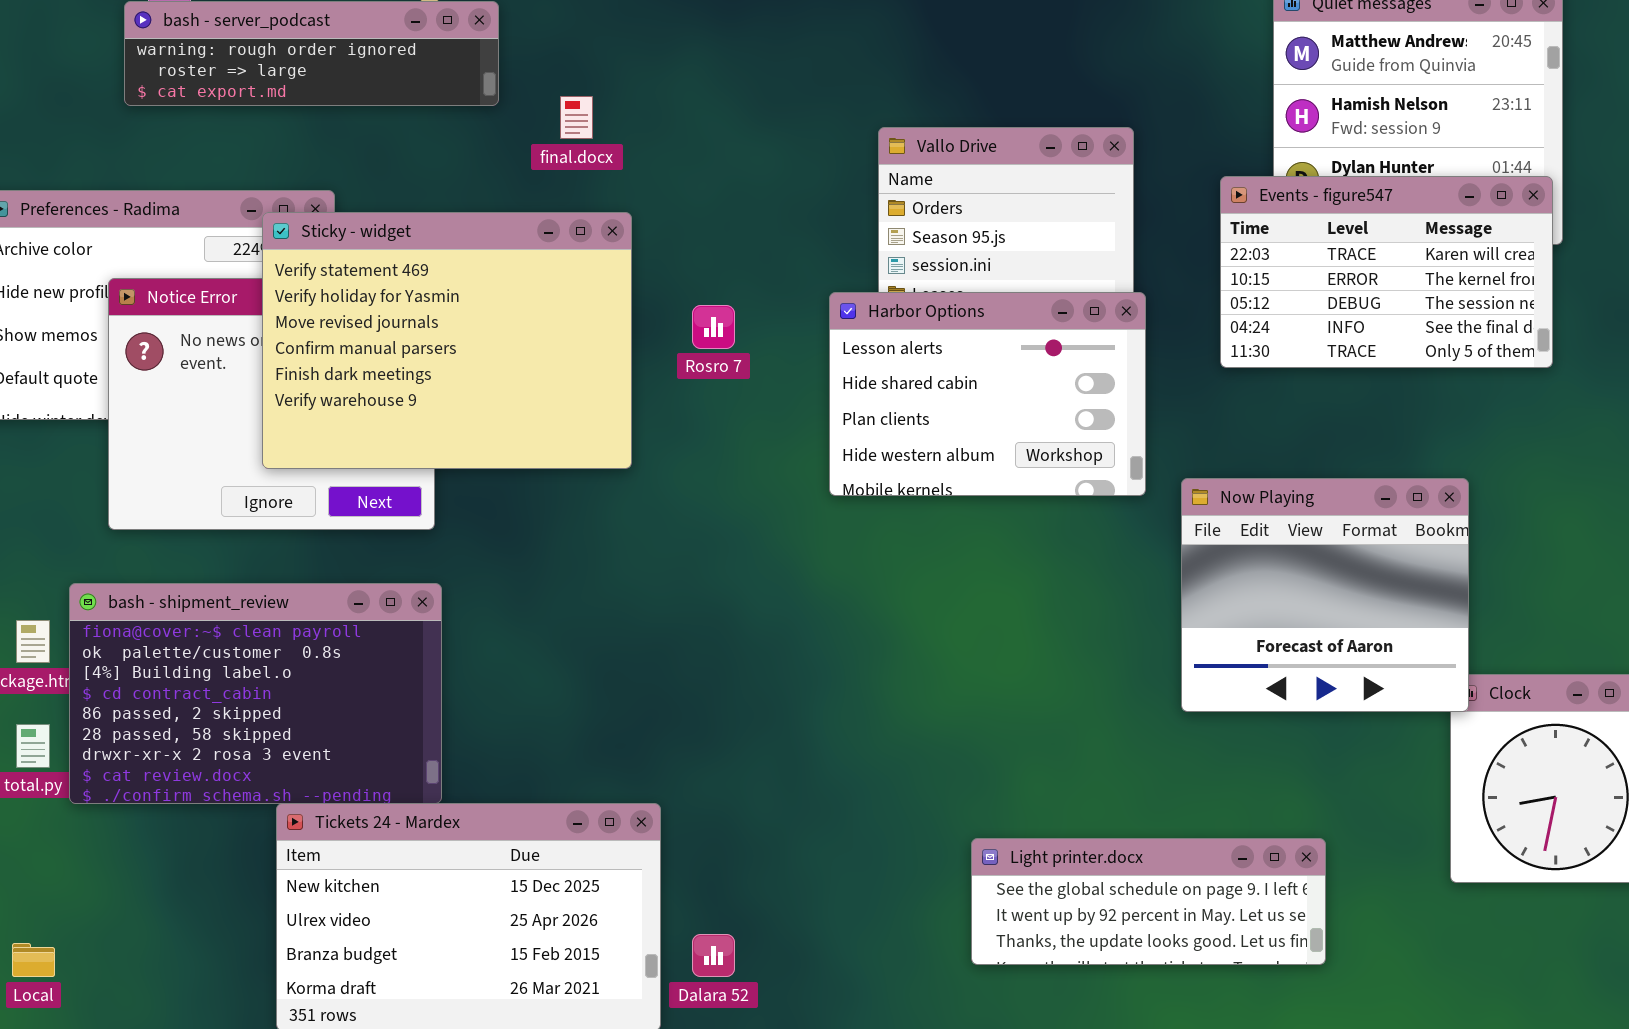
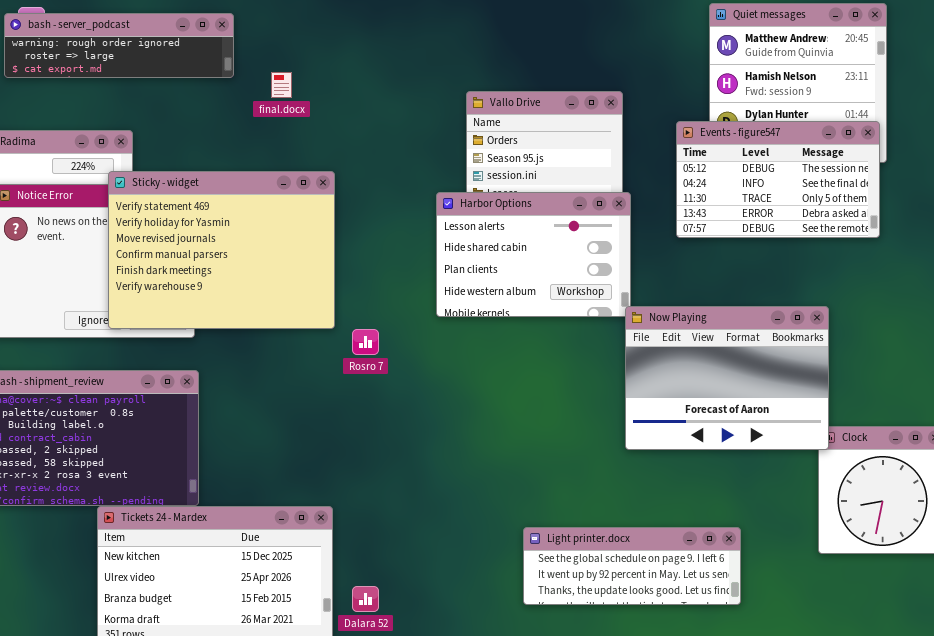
Events - figure547: [1220,176,1553,368] -> [676,121,880,238], scrolled down 2 rows
Sticky - widget: [262,212,632,469] -> [108,171,335,329], moved
Rosro 7: [692,305,735,349] -> [352,329,379,355], moved
Now Playing: [1181,478,1469,712] -> [625,306,829,450], resized

